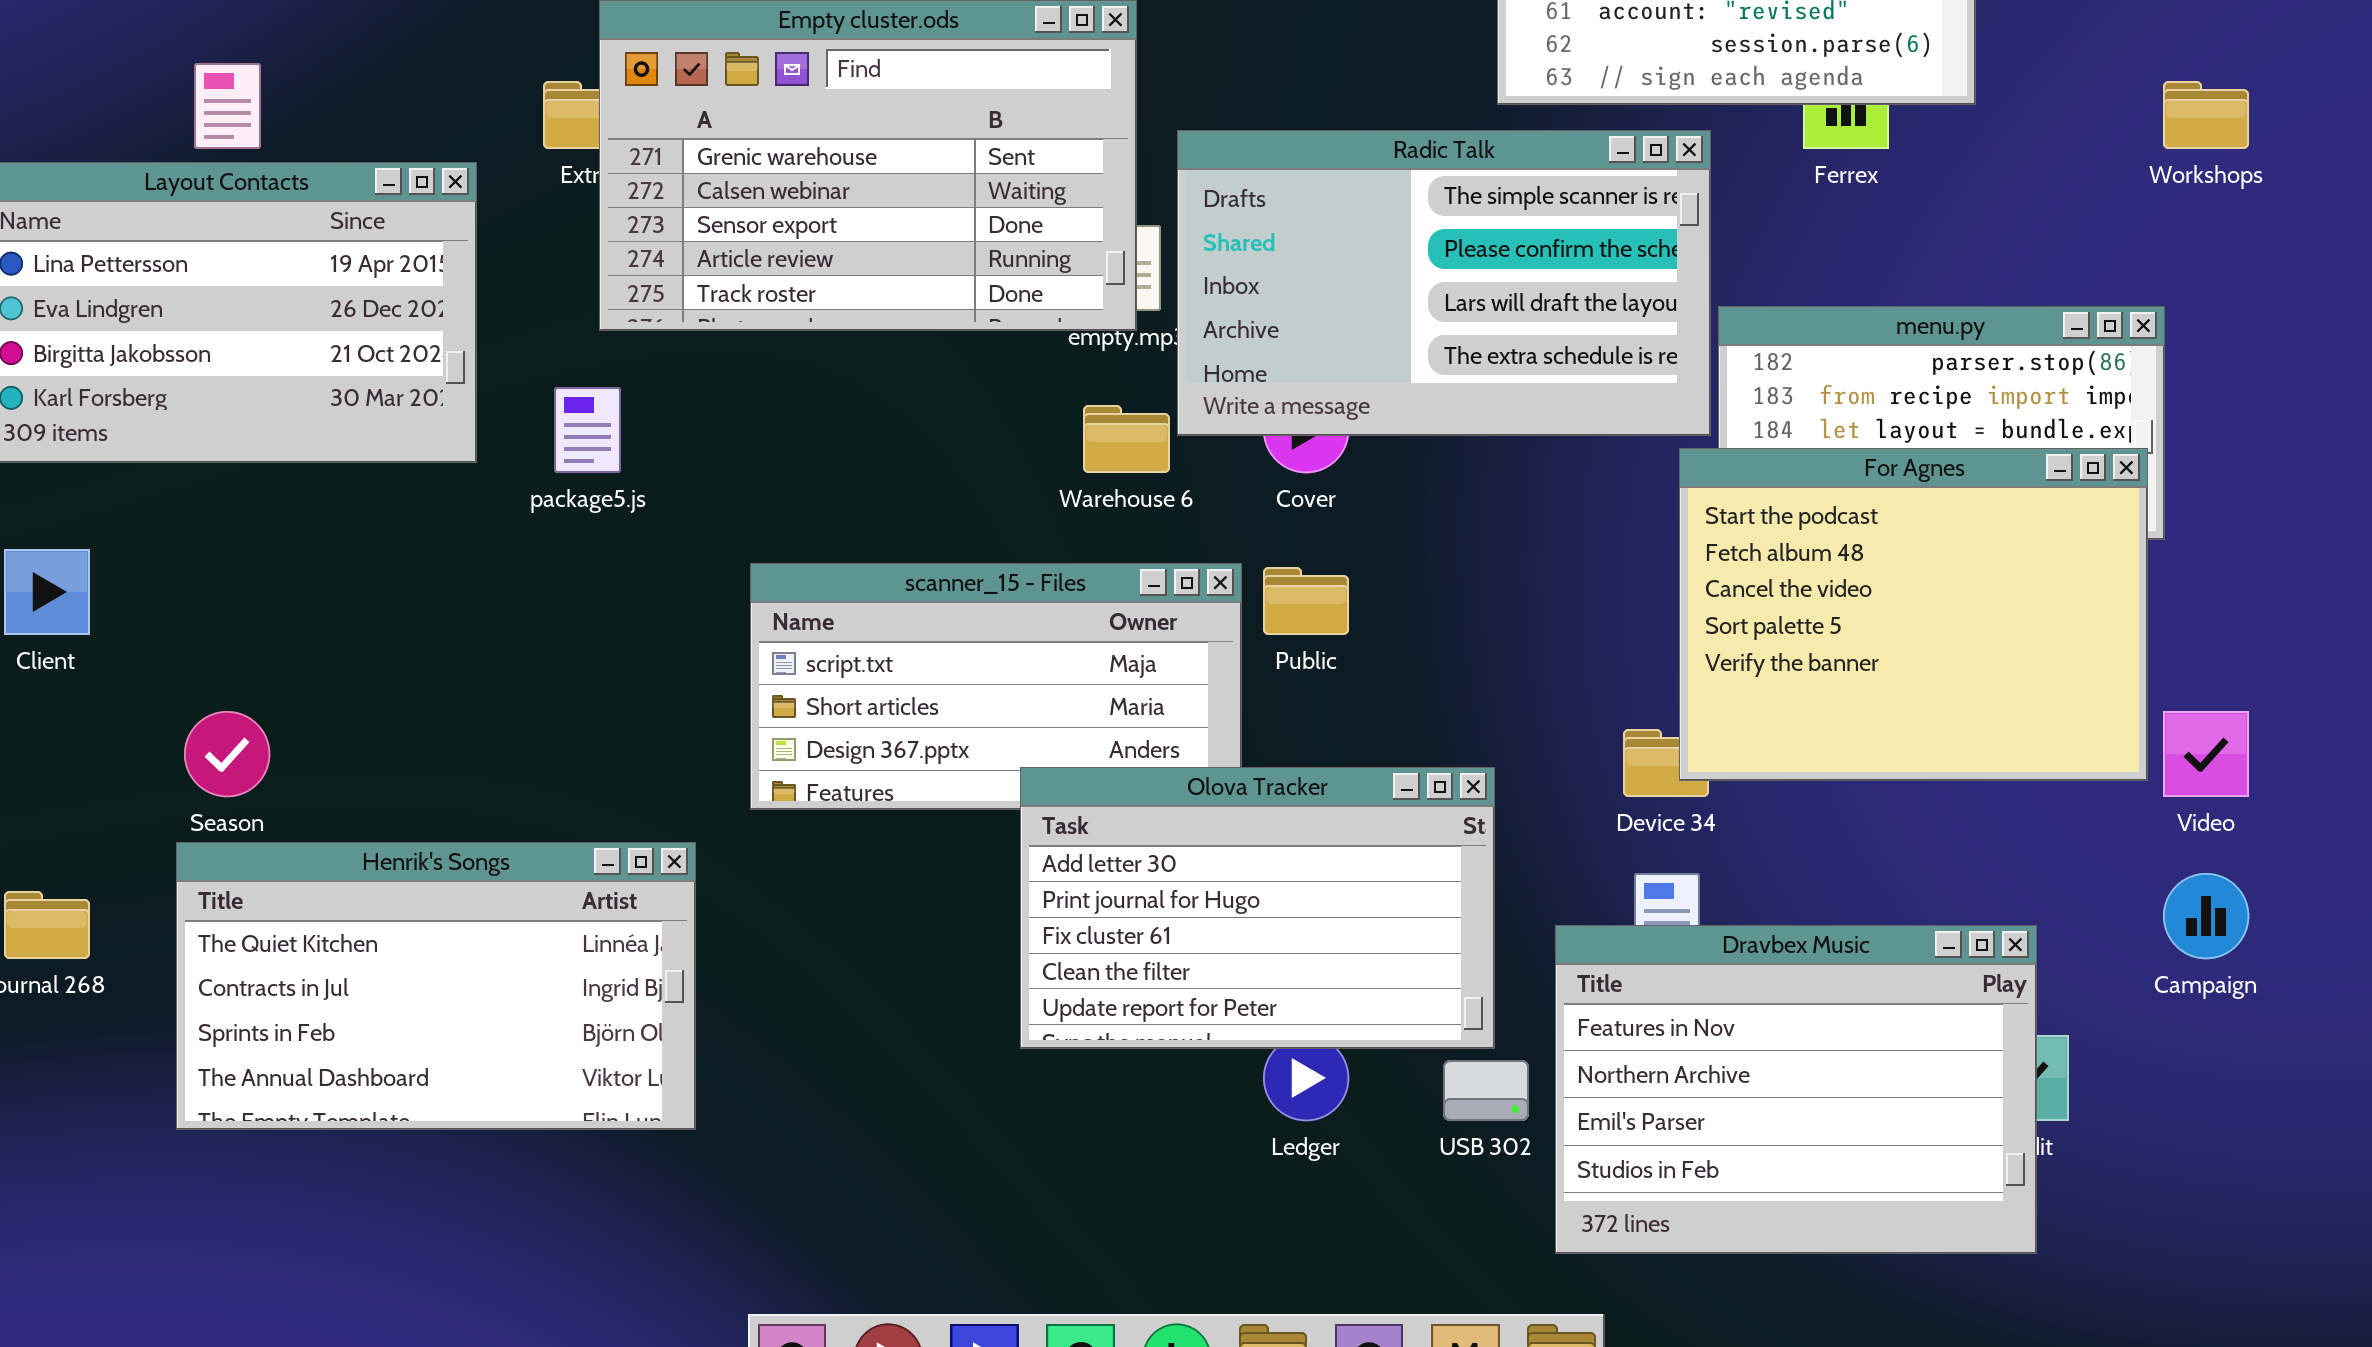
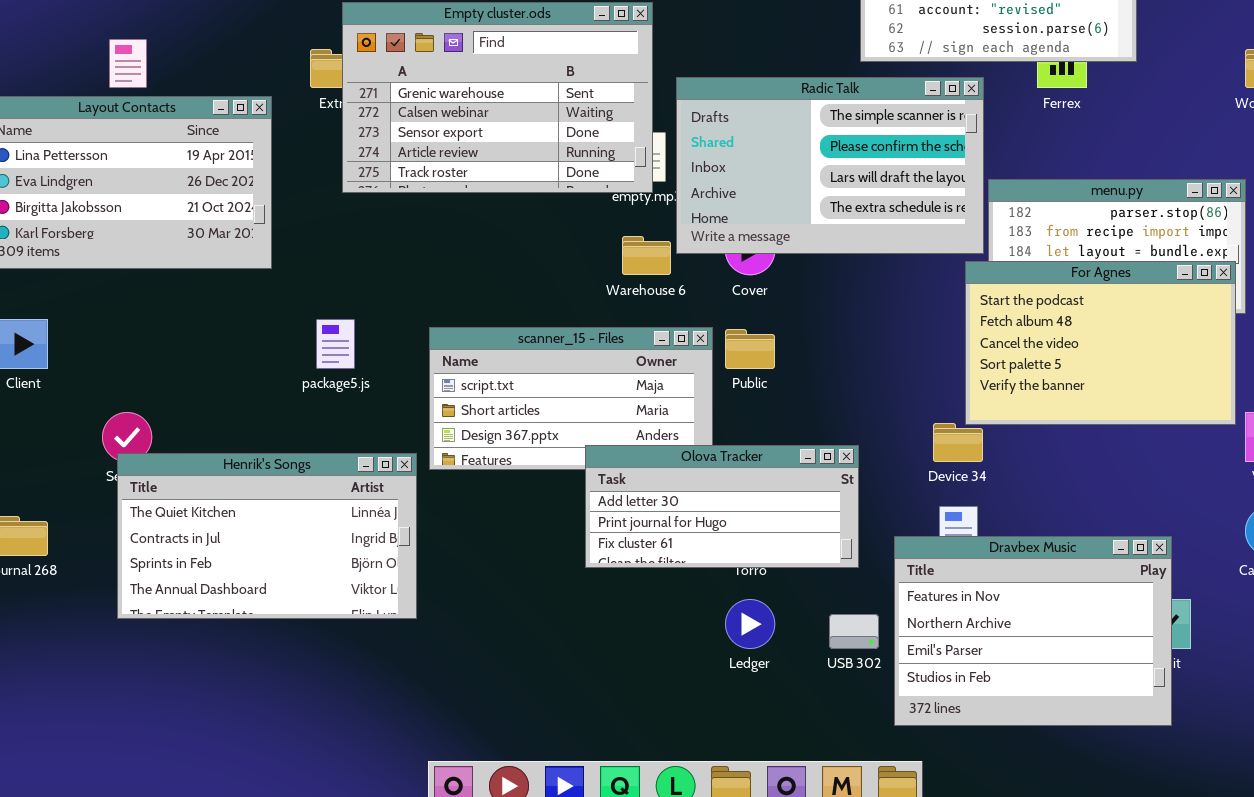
package5.js: [554,387,621,473] -> [316,319,355,369], moved
For Agnes: [1679,448,2148,781] -> [965,261,1236,425], resized
Olova Tracker: [1020,767,1495,1049] -> [585,445,859,568], resized
Henrik's Songs: [176,842,696,1130] -> [117,453,417,619], moved

